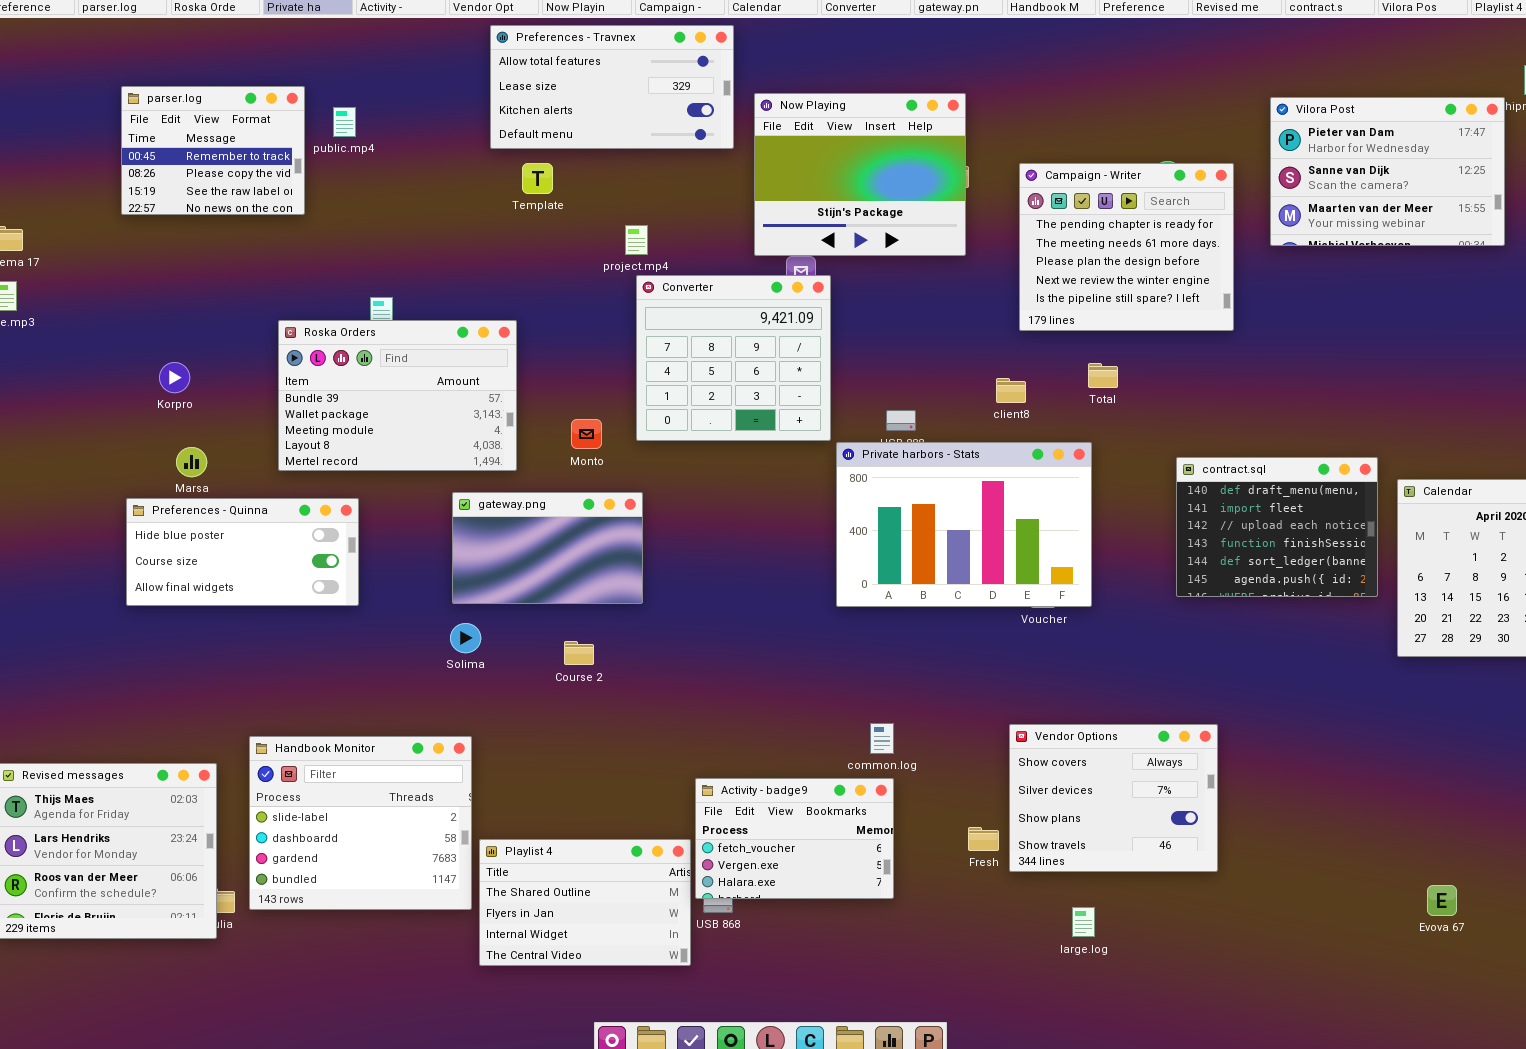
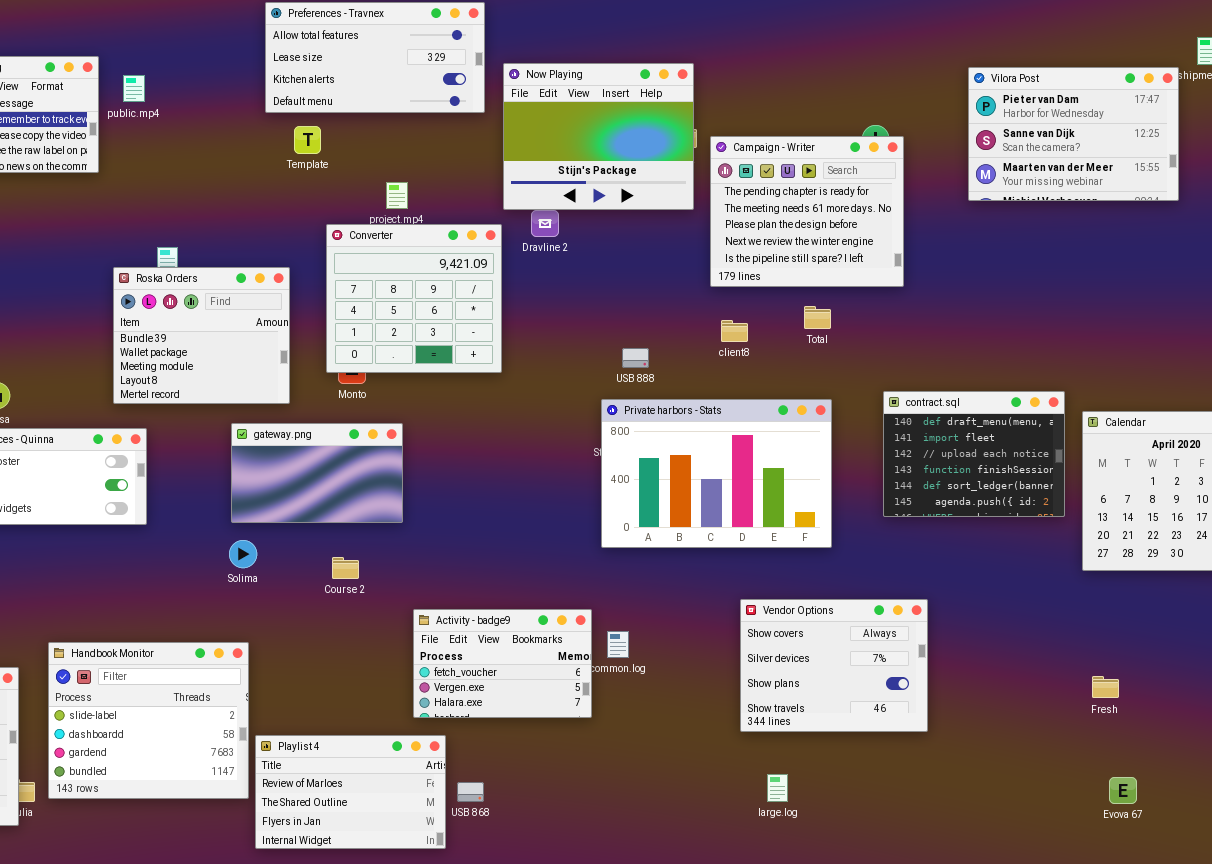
Campaign - Writer: [1019,163,1234,331] -> [710,136,904,287], moved
Converter: [636,275,831,441] -> [326,224,502,373], moved
Roska Orders: [278,320,517,471] -> [113,267,290,404], resized
Private harbors - Stats: [836,442,1092,607] -> [601,399,832,548], moved
Vendor Options: [1009,724,1218,872] -> [740,599,928,732], moved
Activity - badge9: [695,778,894,899] -> [413,609,592,718], moved
Fresh: [968,827,999,851] -> [1092,676,1119,698], moved
Playlist 4: [479,839,691,966] -> [255,735,446,849], scrolled up 1 row
large.log: [1072,907,1095,937] -> [767,774,788,802], moved

